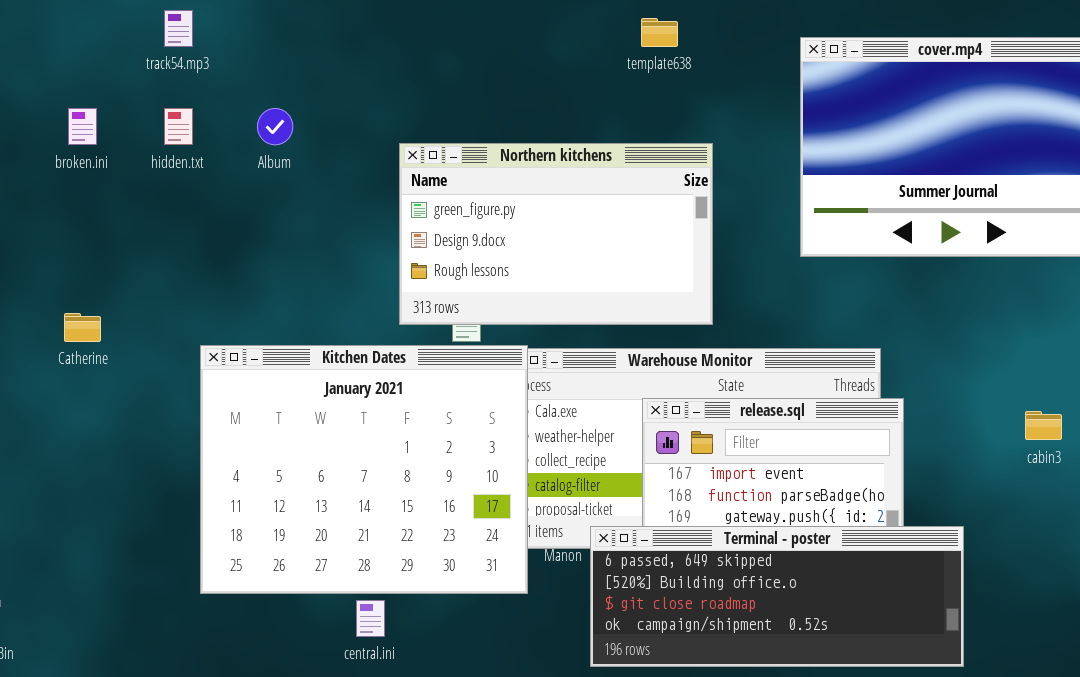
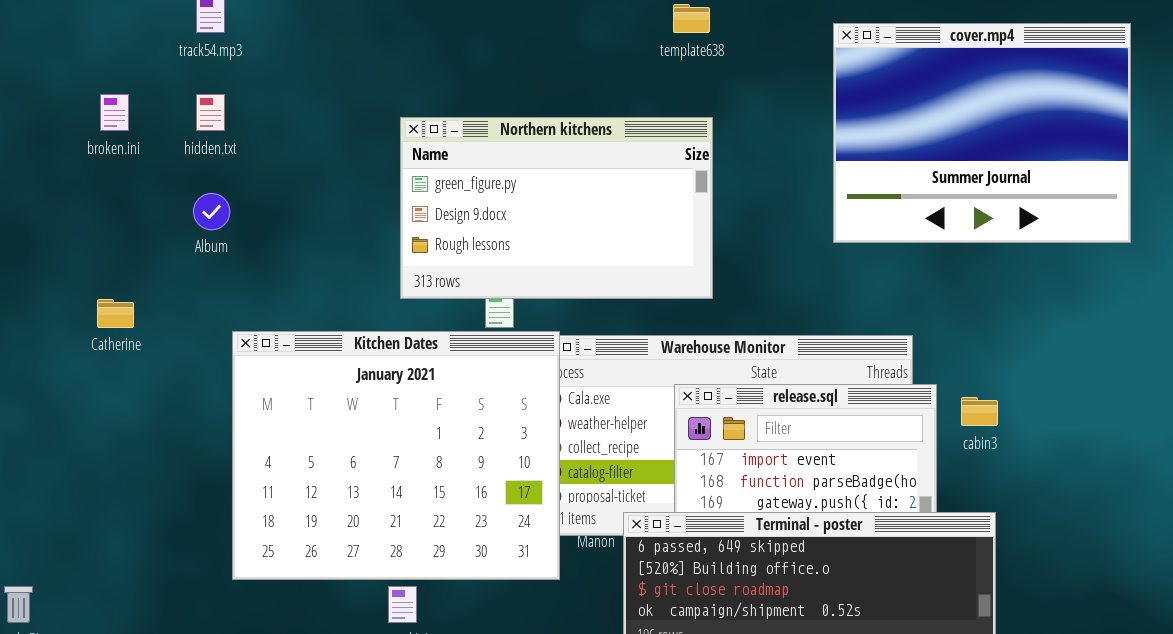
Album: [257,108,293,145] -> [193,193,230,230], moved
Northern kitchens: [399,143,713,325] -> [400,117,713,299], moved
cabin3: [1025,411,1062,440] -> [961,397,998,426], moved

